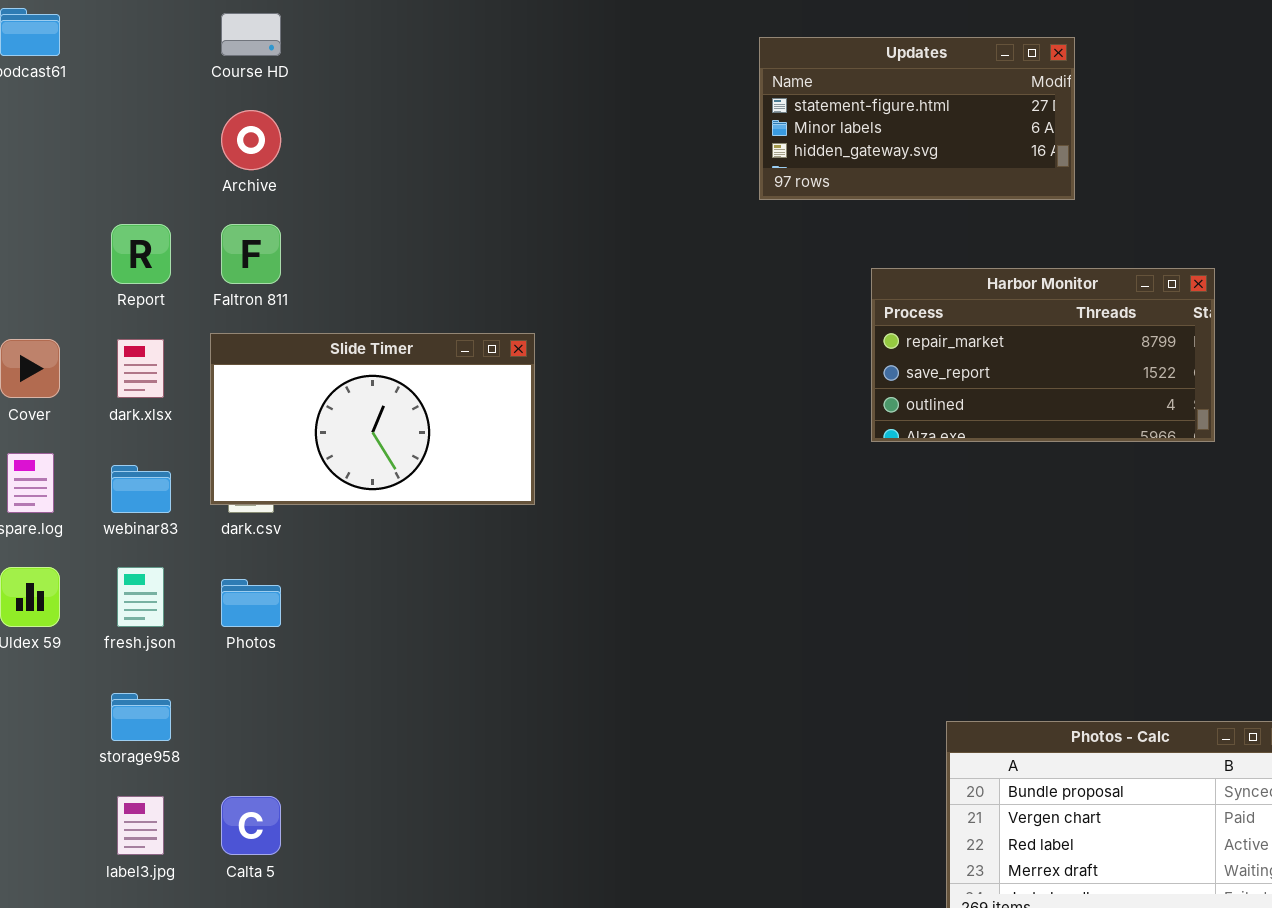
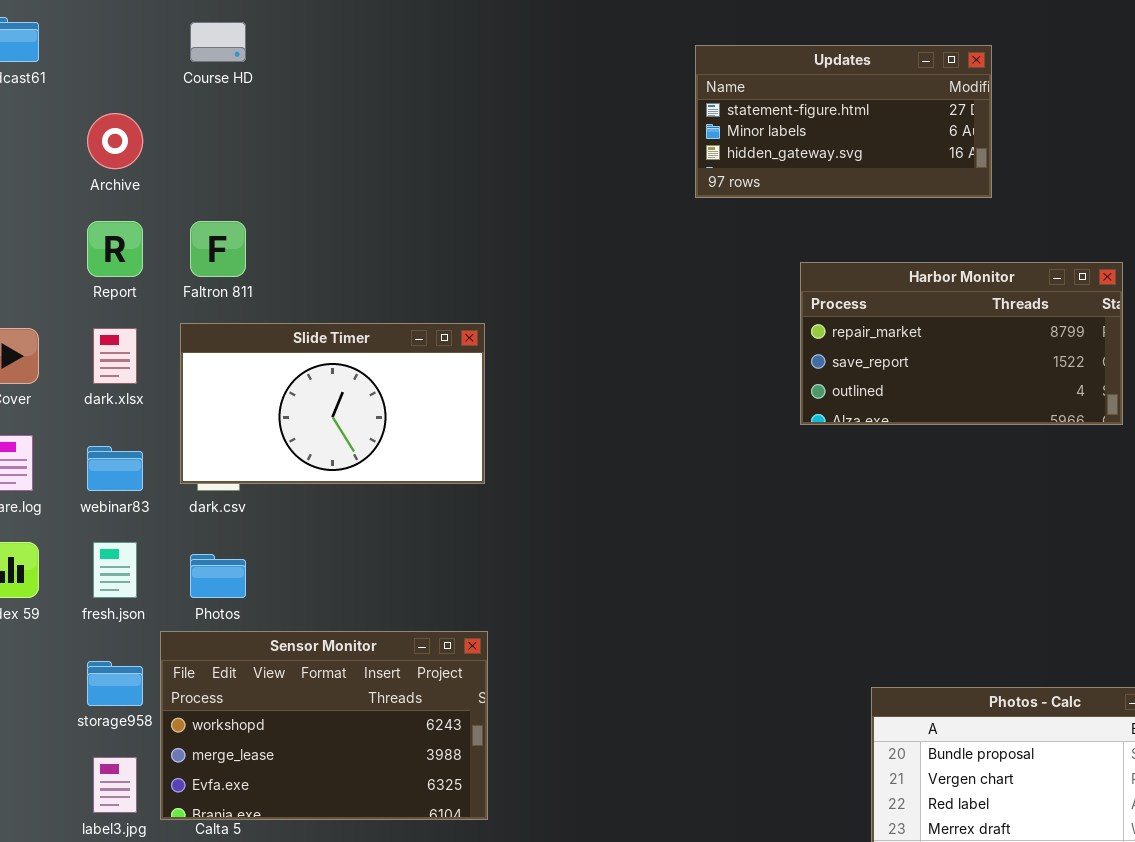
Archive: [221,110,281,170] -> [87,113,143,169], moved
Sensor Monitor: none -> [160,631,488,820], opened

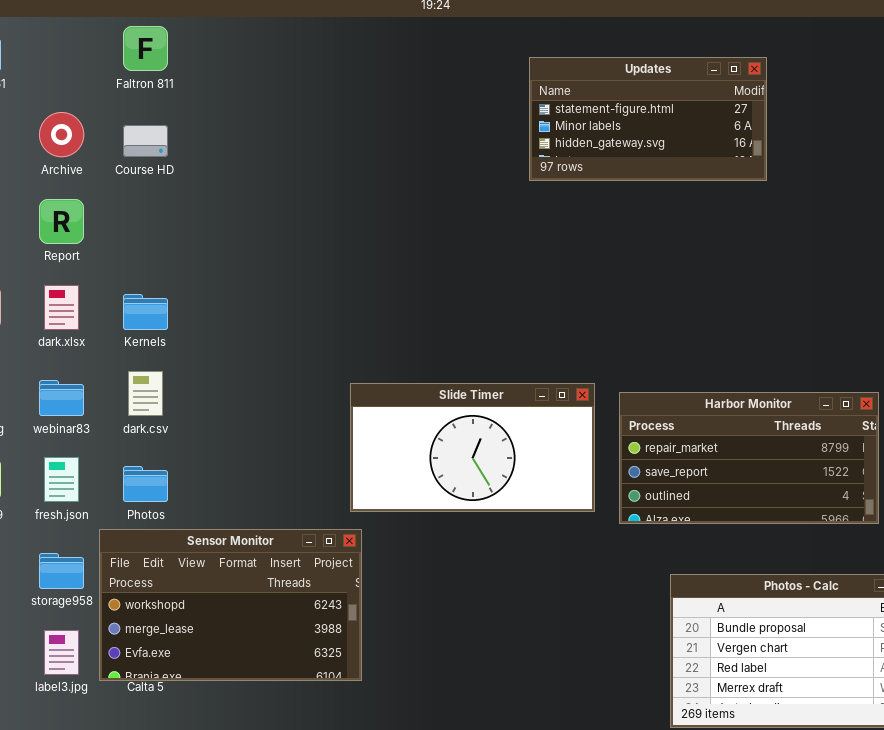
Course HD: [190,22,246,62] -> [123,125,168,157], moved
Faltron 811: [190,221,246,277] -> [123,26,168,71], moved
Harbor Monitor: [800,262,1123,425] -> [619,392,879,524], moved
Slide Timer: [180,323,485,484] -> [350,383,595,512], moved

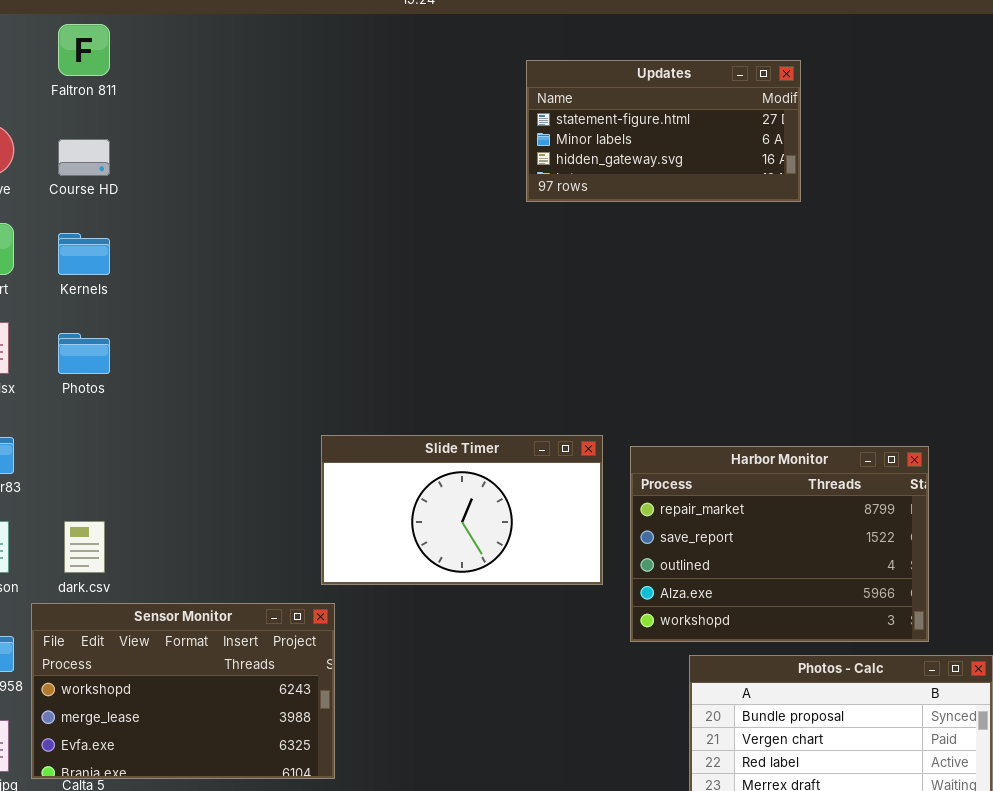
Kernels: [123,294,168,330] -> [58,233,110,275], moved
dark.csv: [128,371,163,416] -> [64,521,105,573], moved
Harbor Monitor: [619,392,879,524] -> [630,446,929,642], resized
Photos: [123,466,168,502] -> [58,333,110,374], moved

